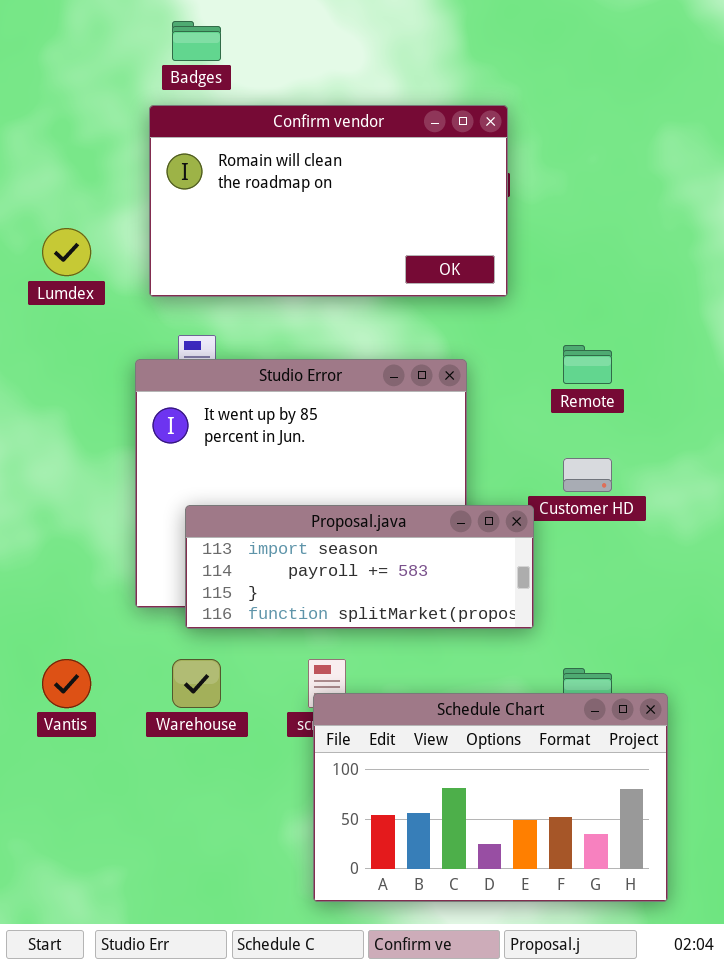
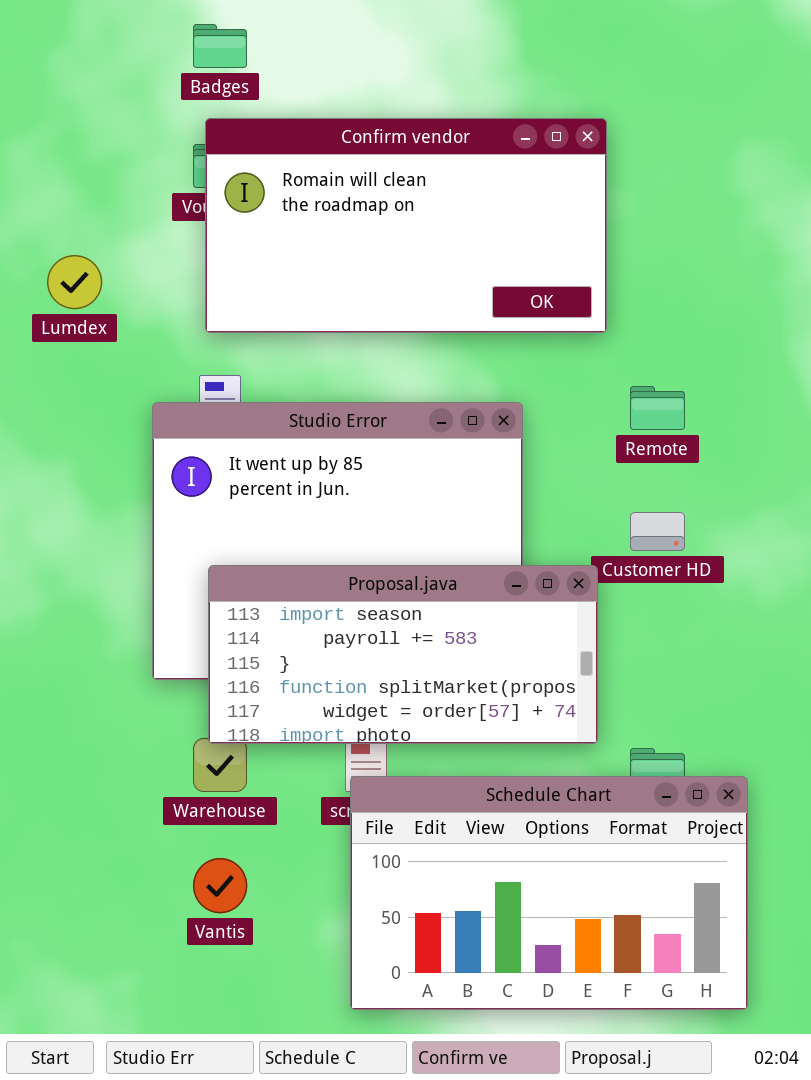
Confirm vendor: [149,105,508,297] -> [205,118,607,333], moved
Proposal.java: [185,505,534,629] -> [208,565,598,744], resized
Vantis: [42,659,91,708] -> [193,858,247,913], moved

